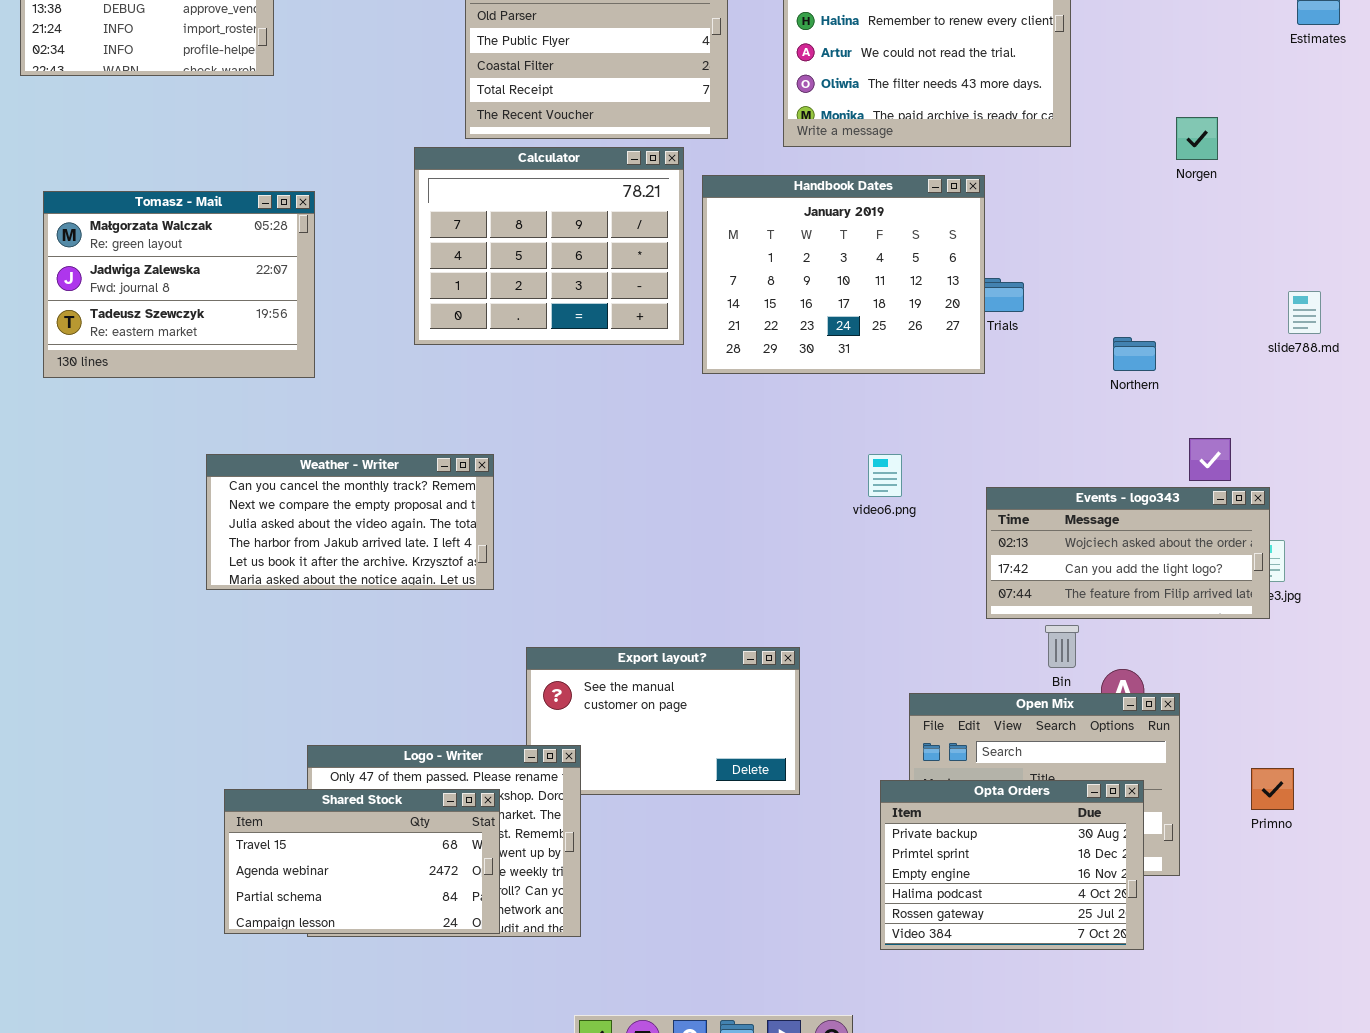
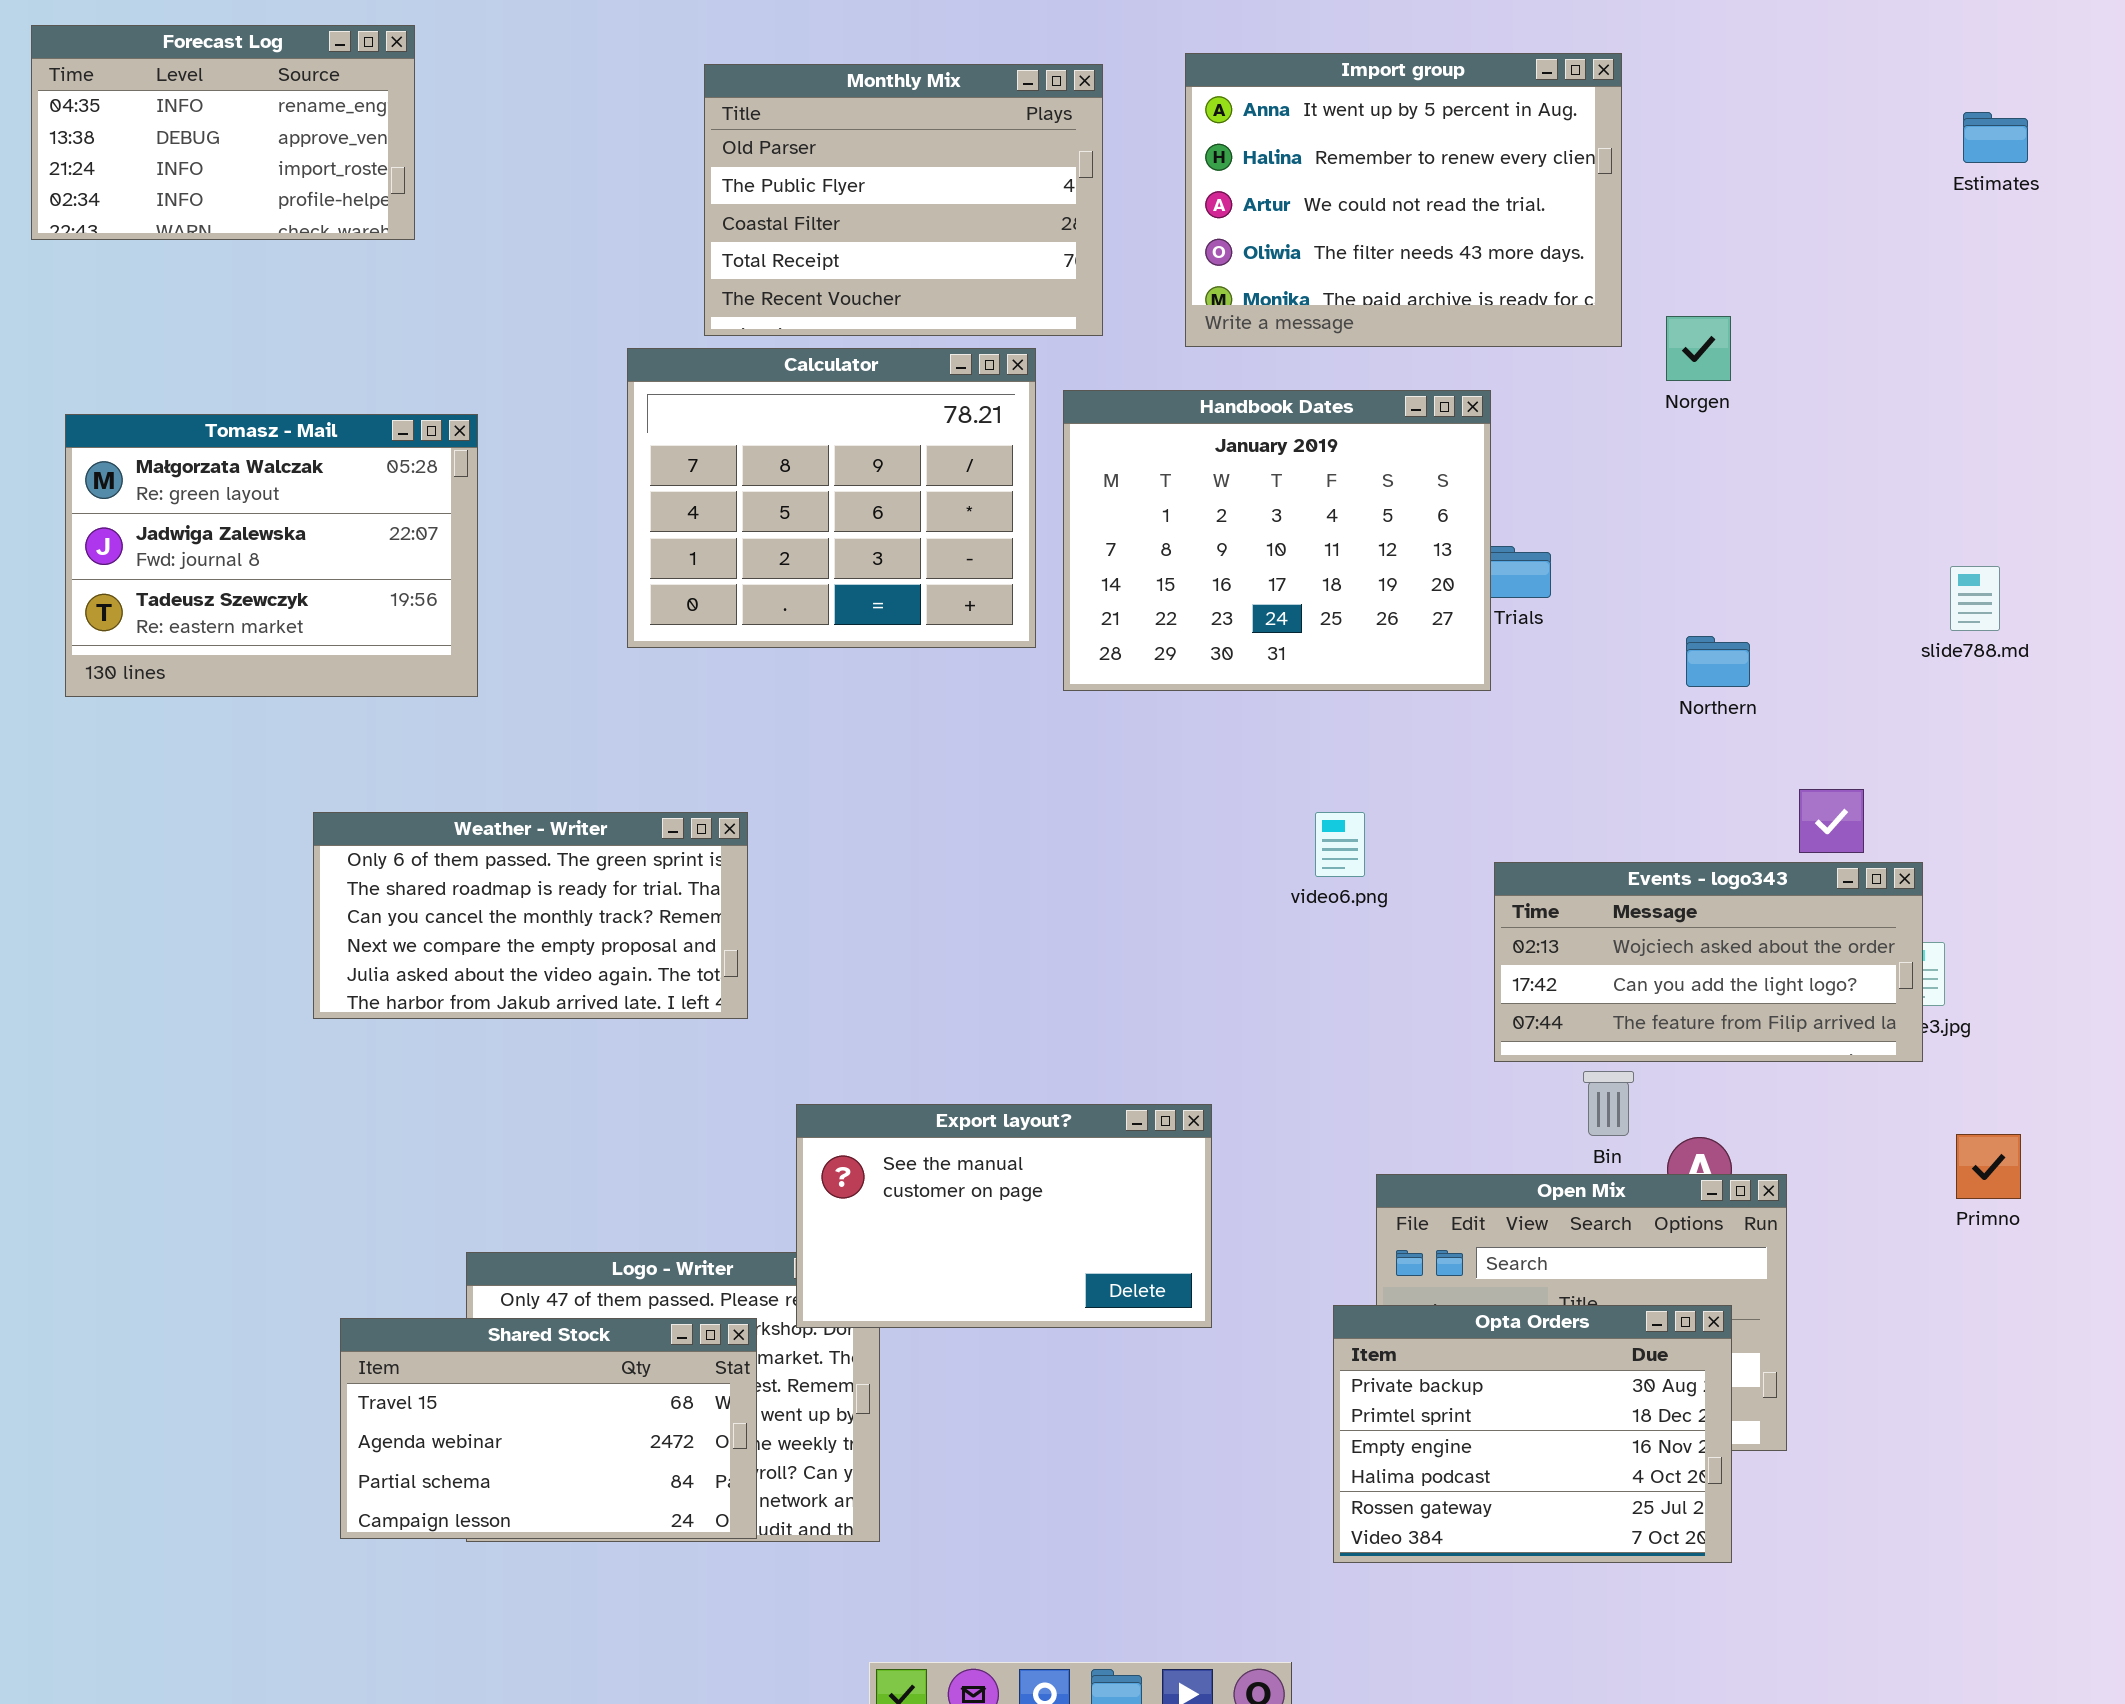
Norgen: [1176,117,1218,160] -> [1666,316,1731,381], moved
Weather - Writer: [206,454,494,590] -> [313,812,748,1019], scrolled up 2 rows
Export layout?: [526,647,800,795] -> [796,1104,1212,1328], raised
Primno: [1251,768,1294,810] -> [1956,1134,2021,1199], moved

